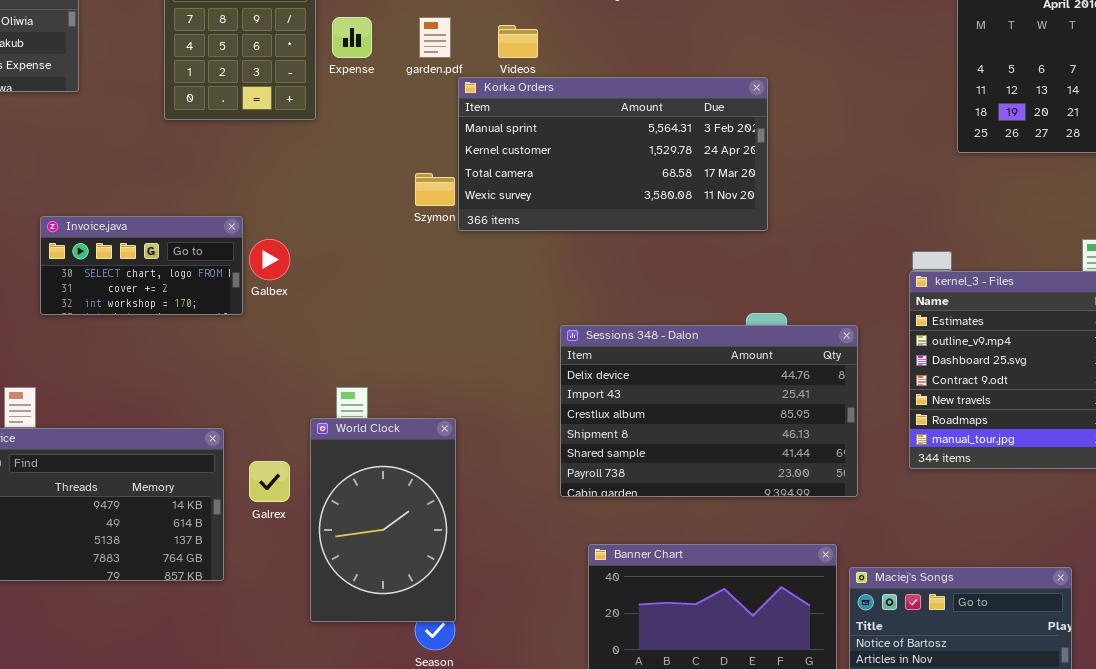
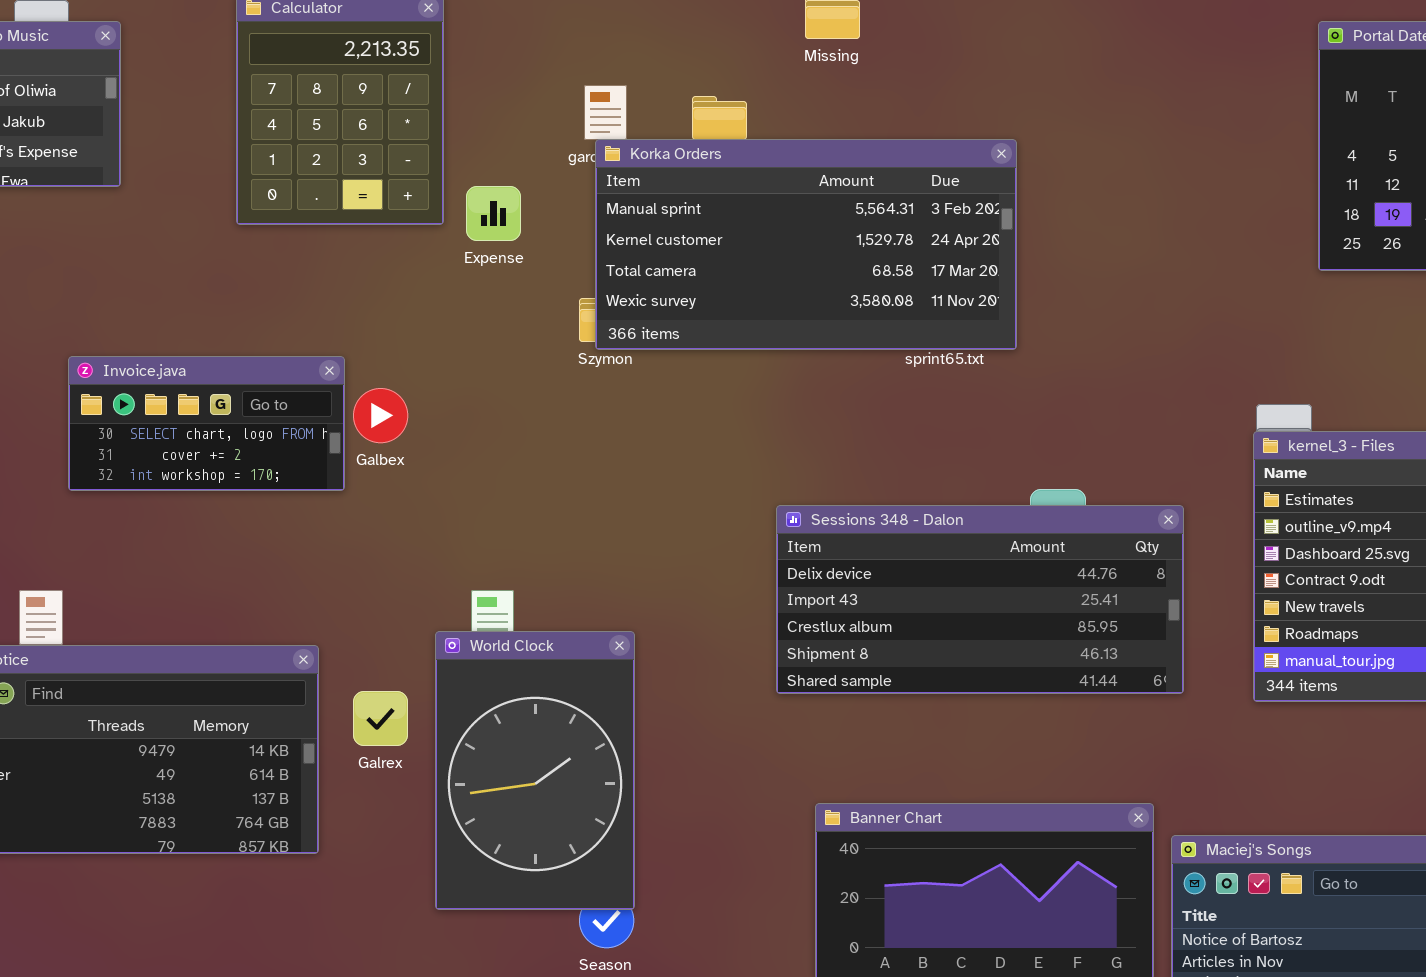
Expense: [332,17,372,58] -> [466,186,521,241], moved
Korka Orders: [458,77,768,231] -> [595,139,1017,350], moved
Sessions 348 - Dalon: [560,325,858,497] -> [776,505,1184,694], resized

